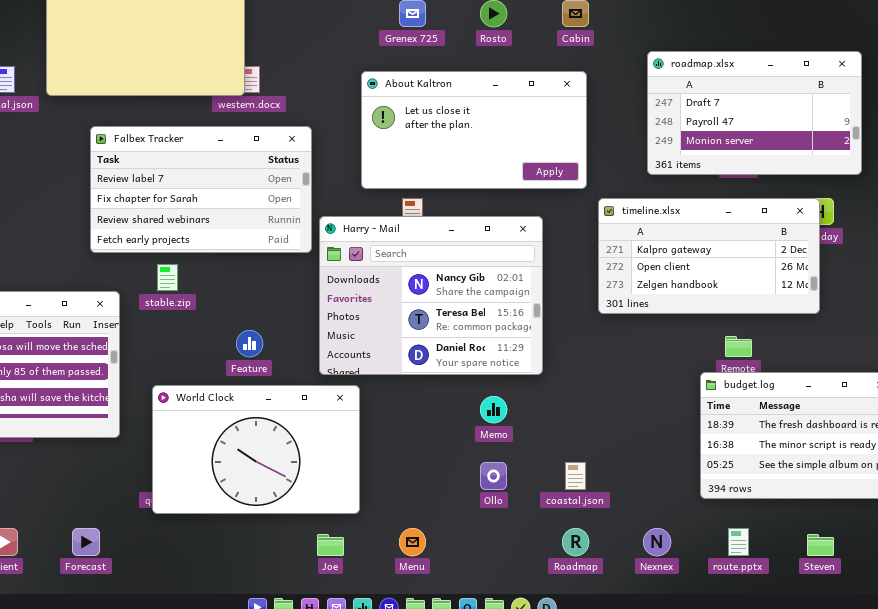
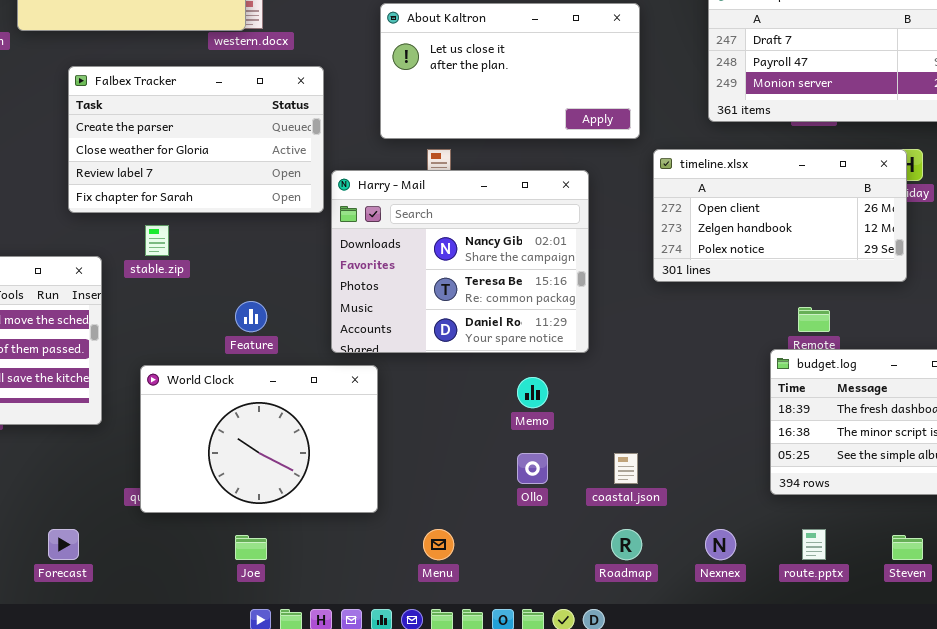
Falbex Tracker: [90,126,312,253] -> [68,66,324,213], scrolled up 2 rows
timeline.xlsx: [598,198,820,314] -> [653,149,907,282], scrolled down 1 row
Joe: [317,534,344,556] -> [235,535,267,560], moved

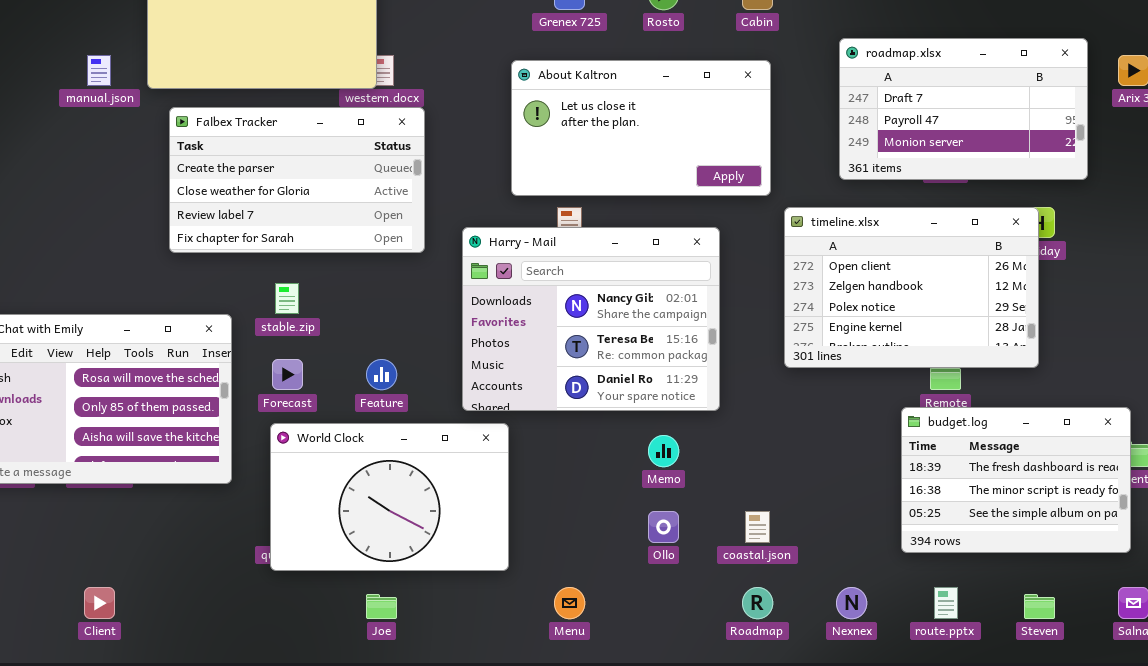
Falbex Tracker: [68,66,324,213] -> [169,107,425,253], moved
timeline.xlsx: [653,149,907,282] -> [784,207,1039,368], resized
Forecast: [48,529,79,560] -> [272,359,303,390], moved

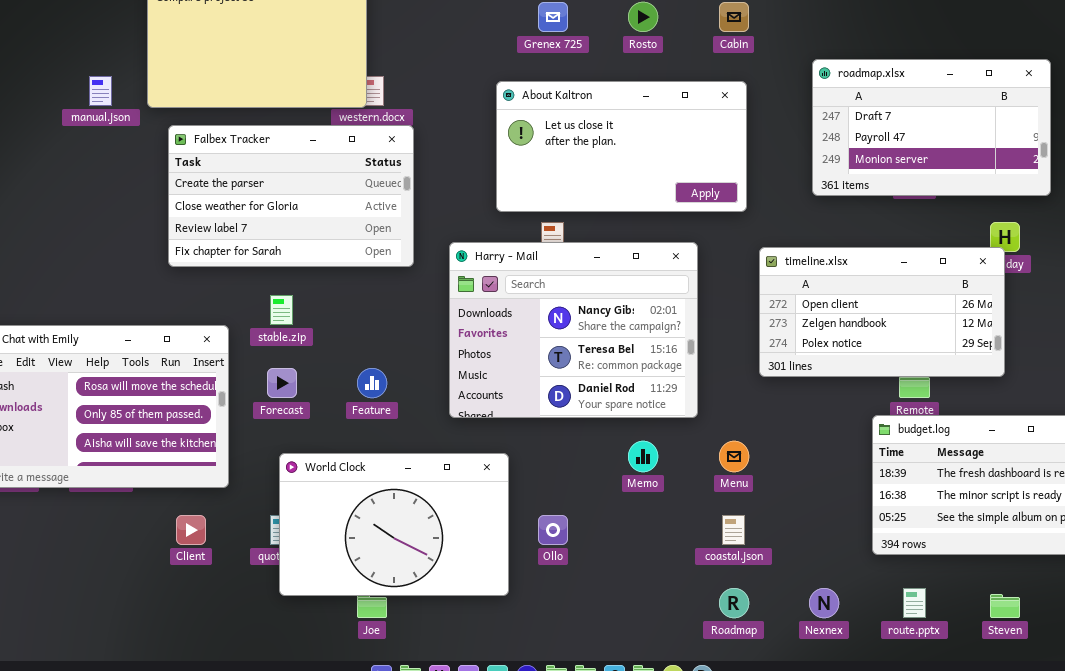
timeline.xlsx: [784,207,1039,368] -> [759,247,1005,377], resized
World Clock: [270,423,509,571] -> [279,453,509,596], moved
Ollo: [648,511,679,543] -> [538,515,568,545], moved
Client: [84,587,115,619] -> [176,515,206,545], moved
Menu: [554,587,585,619] -> [719,441,749,472], moved

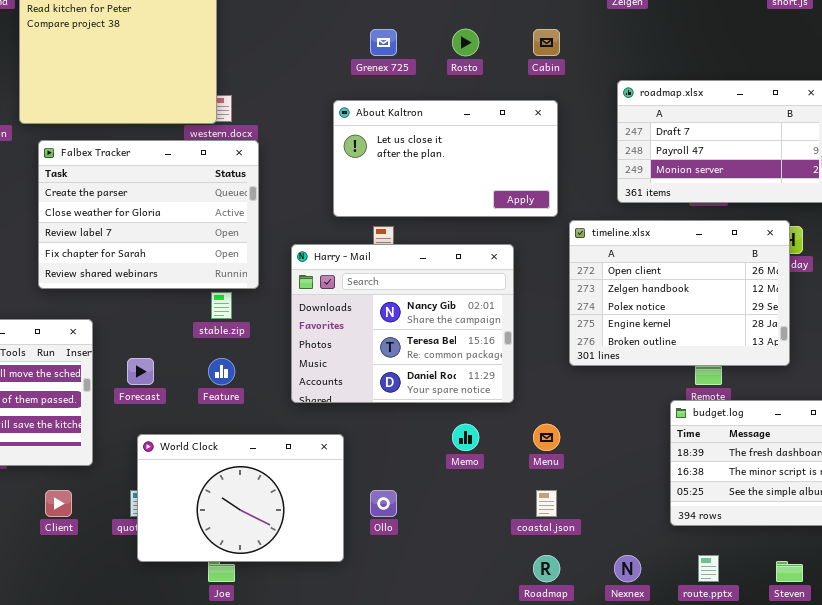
Falbex Tracker: [168,125,414,267] -> [38,140,259,289], resized
timeline.xlsx: [759,247,1005,377] -> [569,220,790,366], resized
stable.zip: [270,295,293,325] -> [211,292,232,319], moved

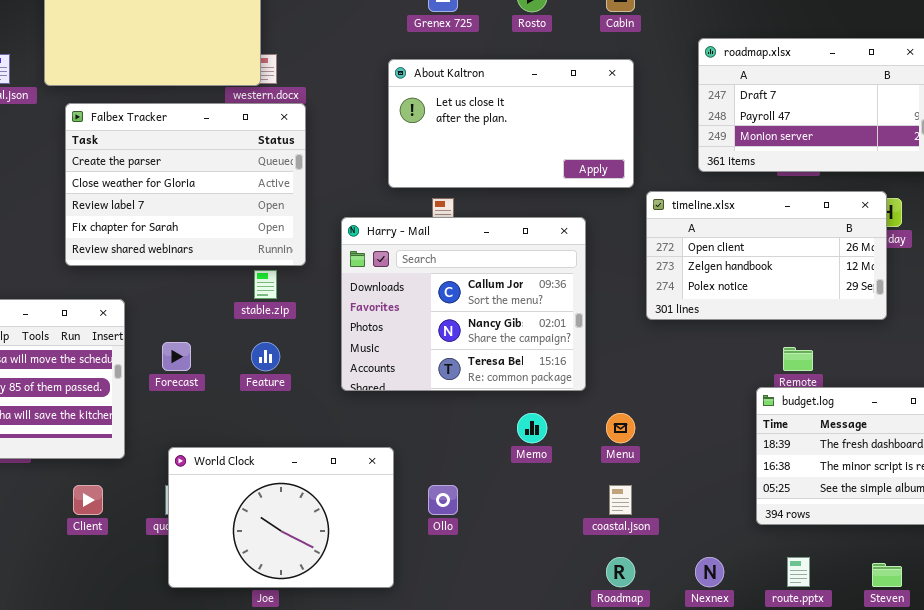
timeline.xlsx: [569,220,790,366] -> [646,191,887,320], resized
Harry - Mail: [291,244,514,403] -> [341,217,586,391], scrolled up 1 row
World Clock: [137,434,344,562] -> [168,447,394,588], moved

